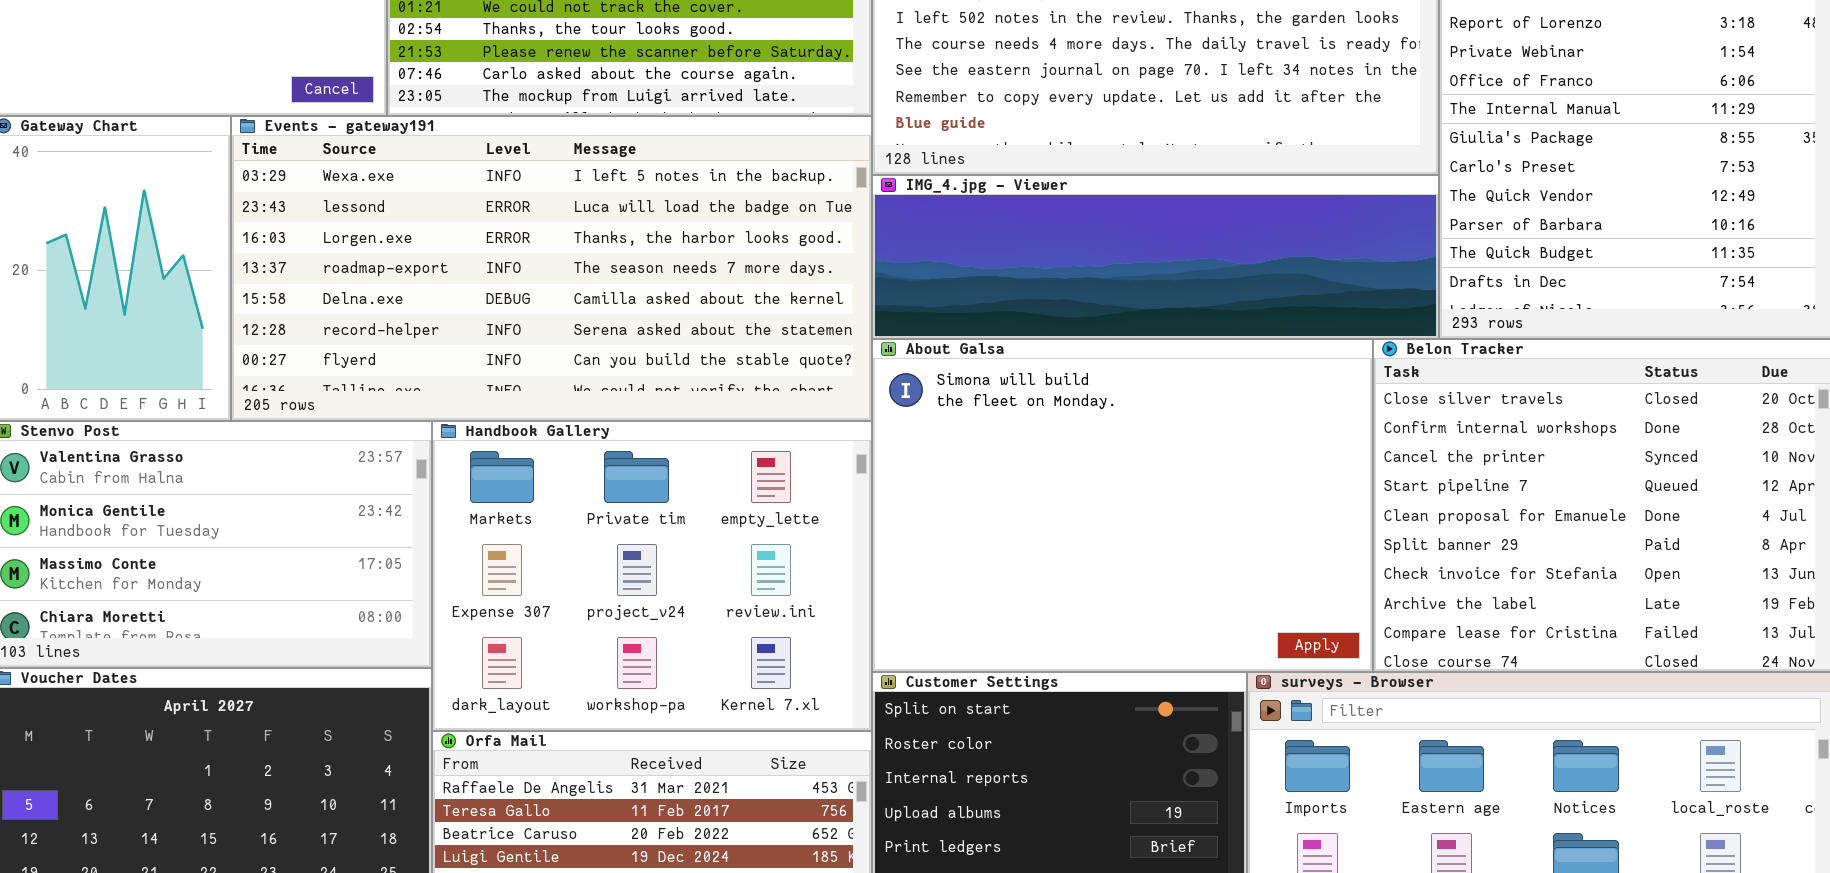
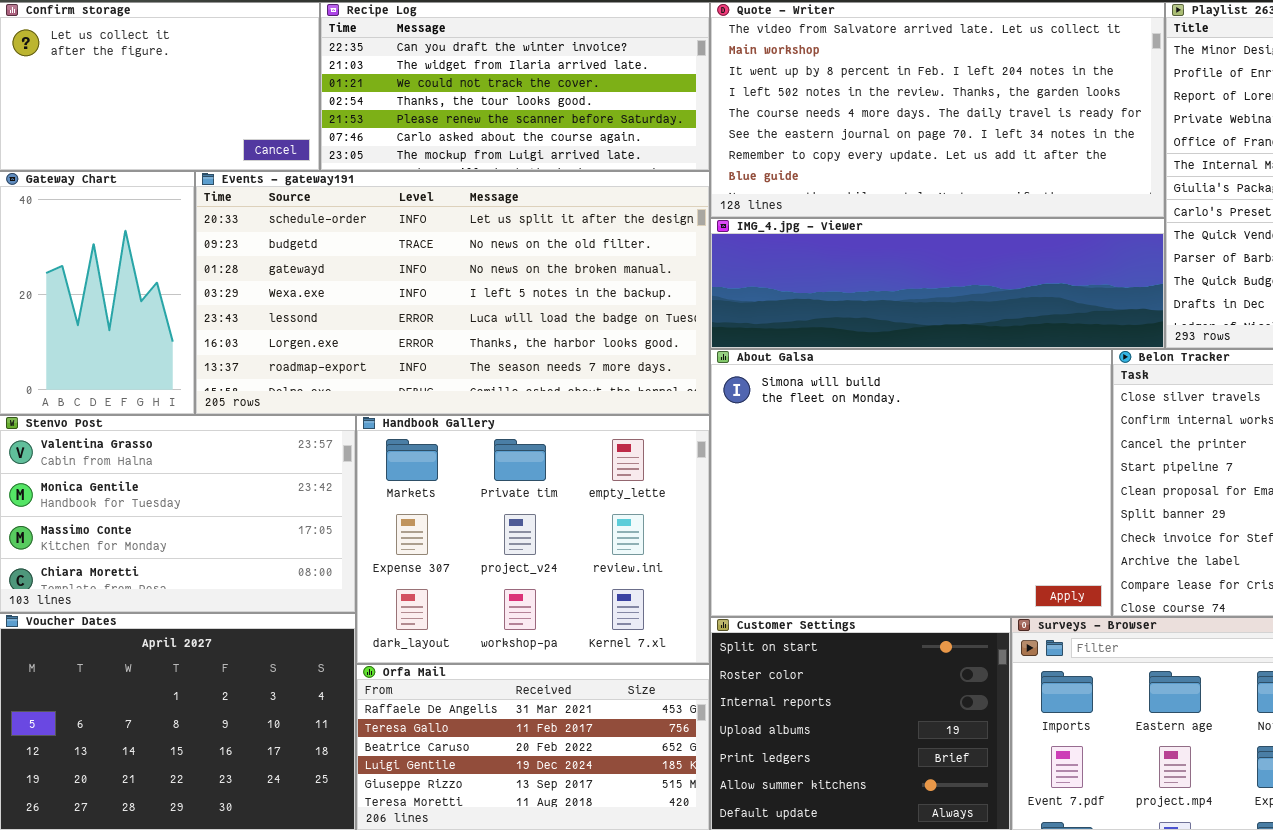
Events - gateway191: [231,116,872,421] -> [195,171,710,415], scrolled up 3 rows

